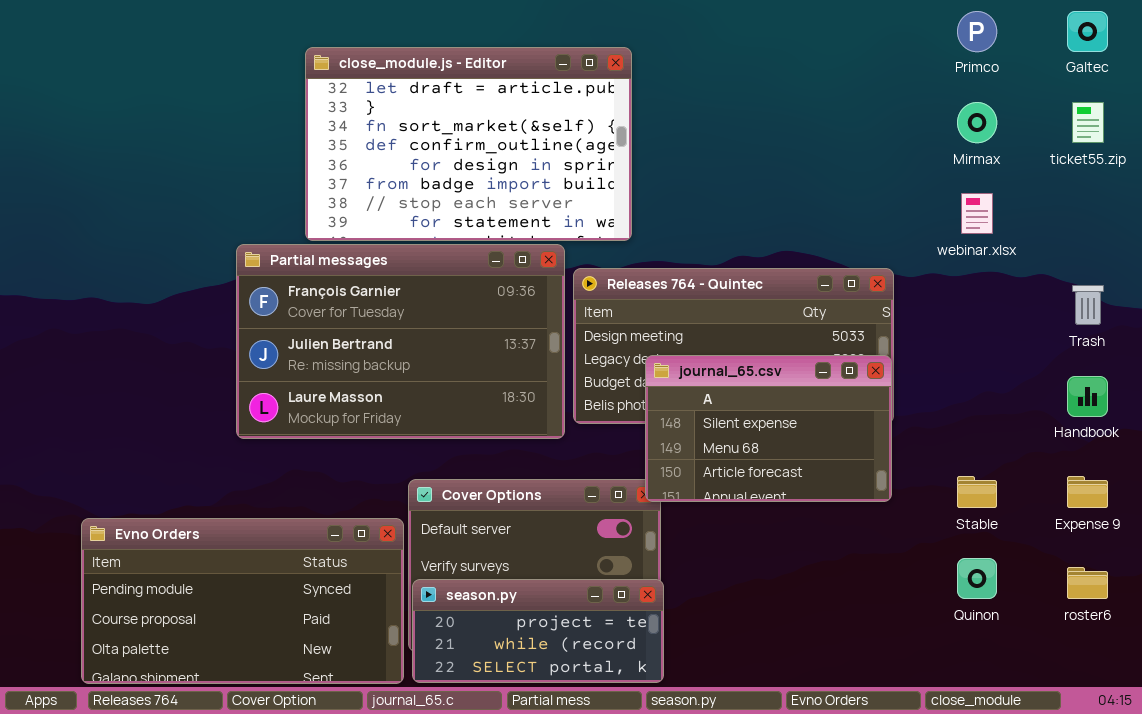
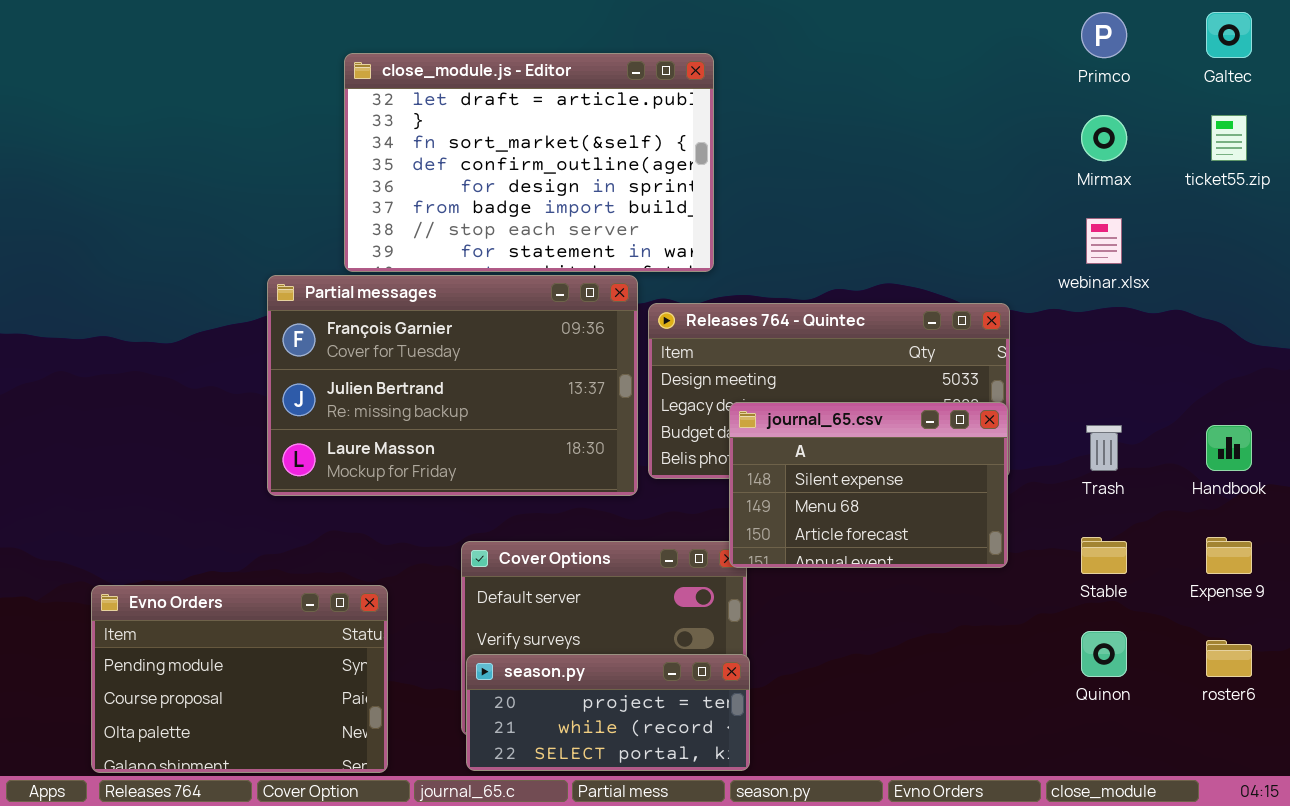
Trash: [1072,285,1104,325] -> [1086,425,1122,471], moved
Evno Orders: [81,518,404,684] -> [91,585,388,773], resized

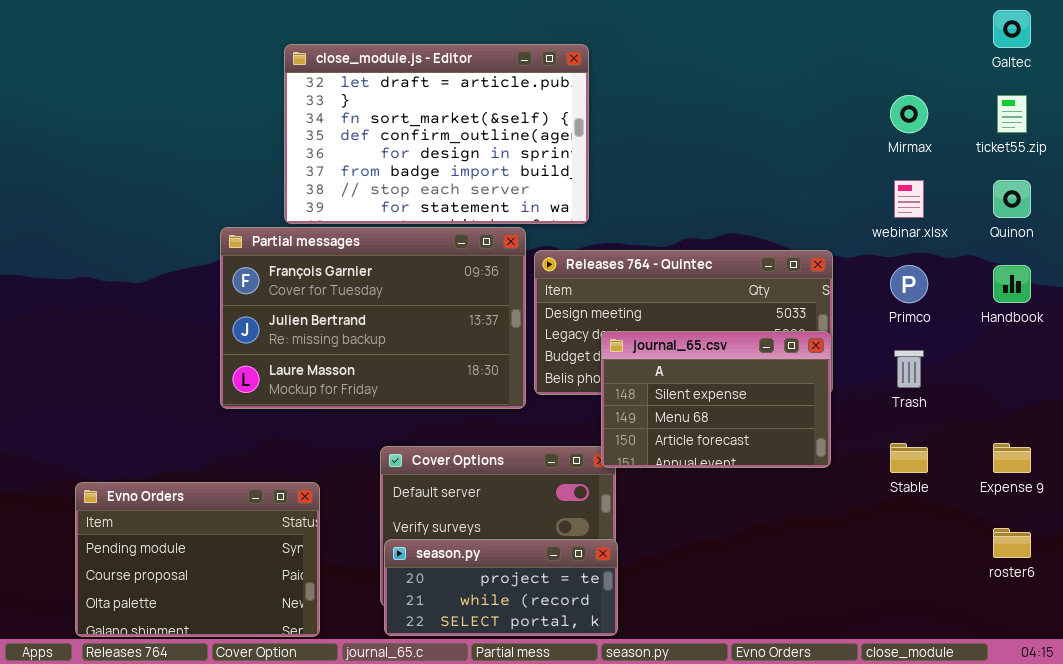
Primco: [1081,12,1127,58] -> [890,265,928,303], moved
Handbook: [1206,425,1252,471] -> [993,265,1031,303], moved
Quinon: [1081,631,1127,677] -> [993,180,1031,218], moved

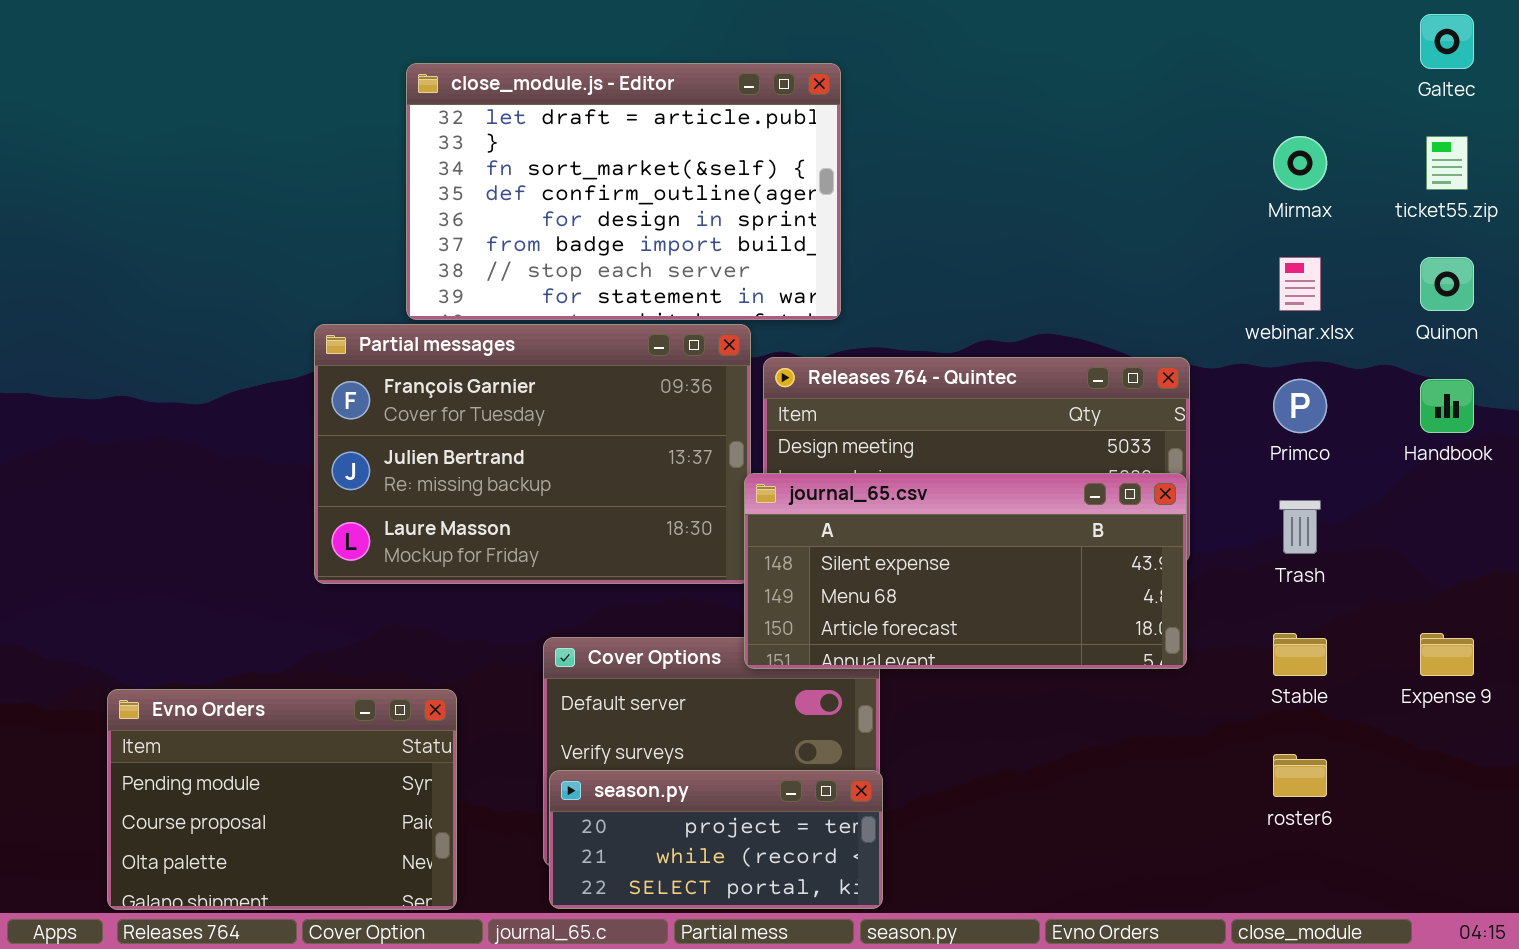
journal_65.csv: [601,331,831,468] -> [744,473,1187,669], resized
roster6: [993,528,1031,558] -> [1273,754,1327,797], moved

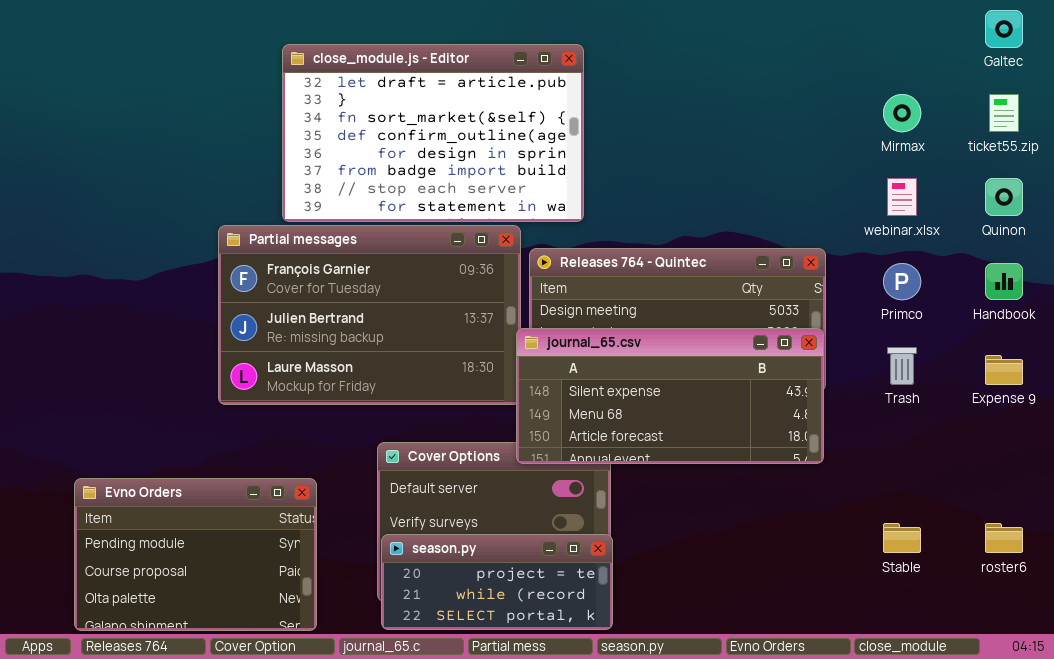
Stable: [1273,633,1327,676] -> [883,523,921,553], moved
Expense 9: [1420,633,1474,676] -> [985,355,1023,385], moved
roster6: [1273,754,1327,797] -> [985,523,1023,553], moved

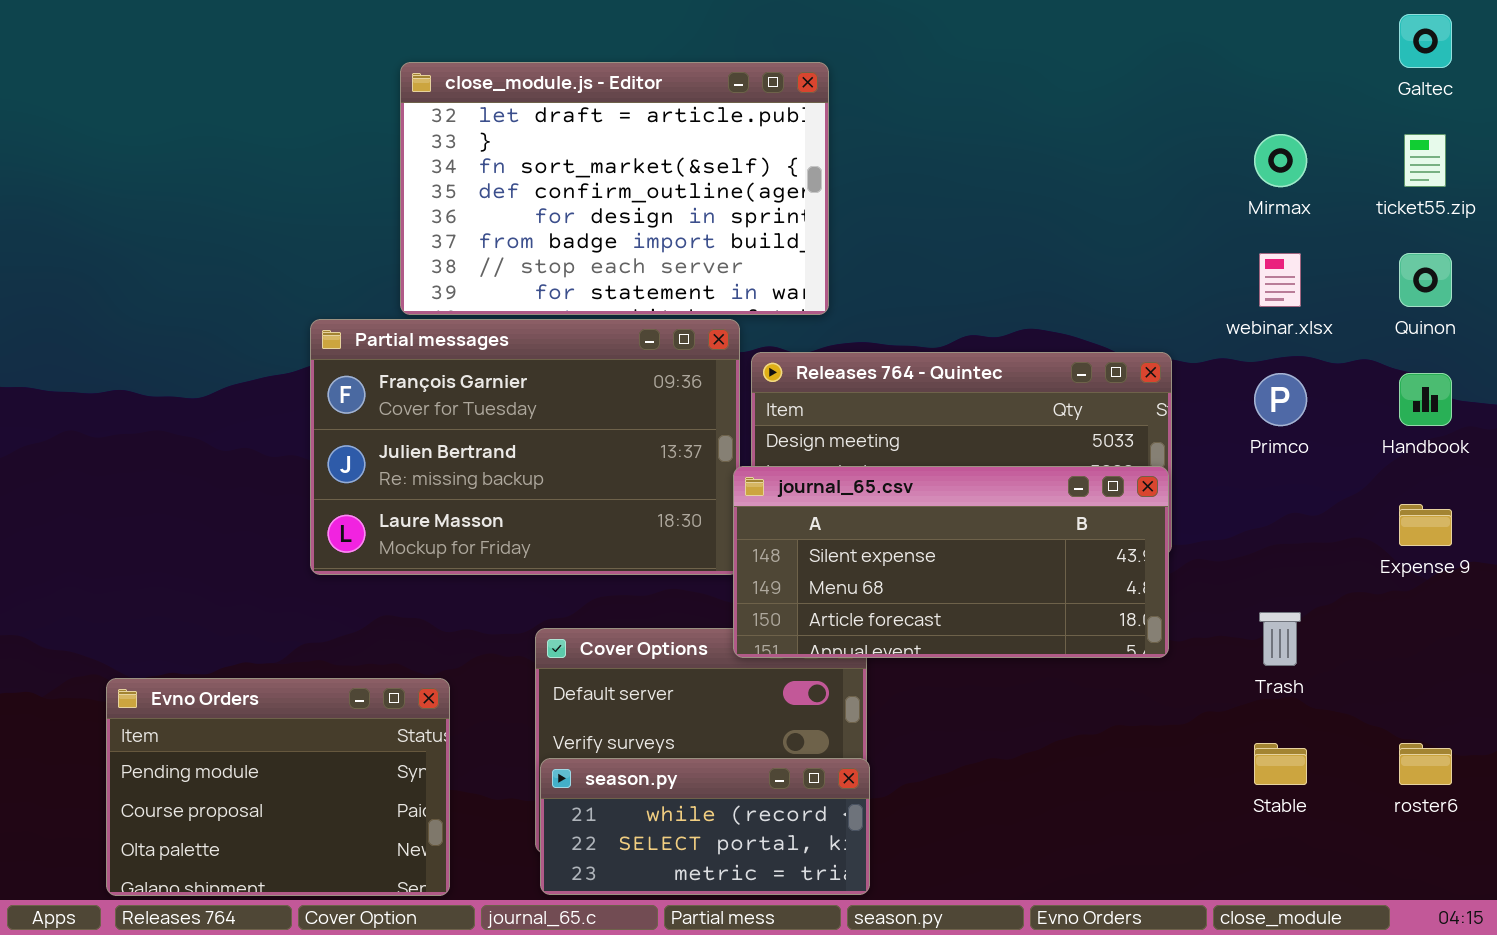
Trash: [887,347,917,385] -> [1259,612,1301,666], moved
season.py: [381,534,613,630] -> [540,758,870,895], scrolled down 1 row

